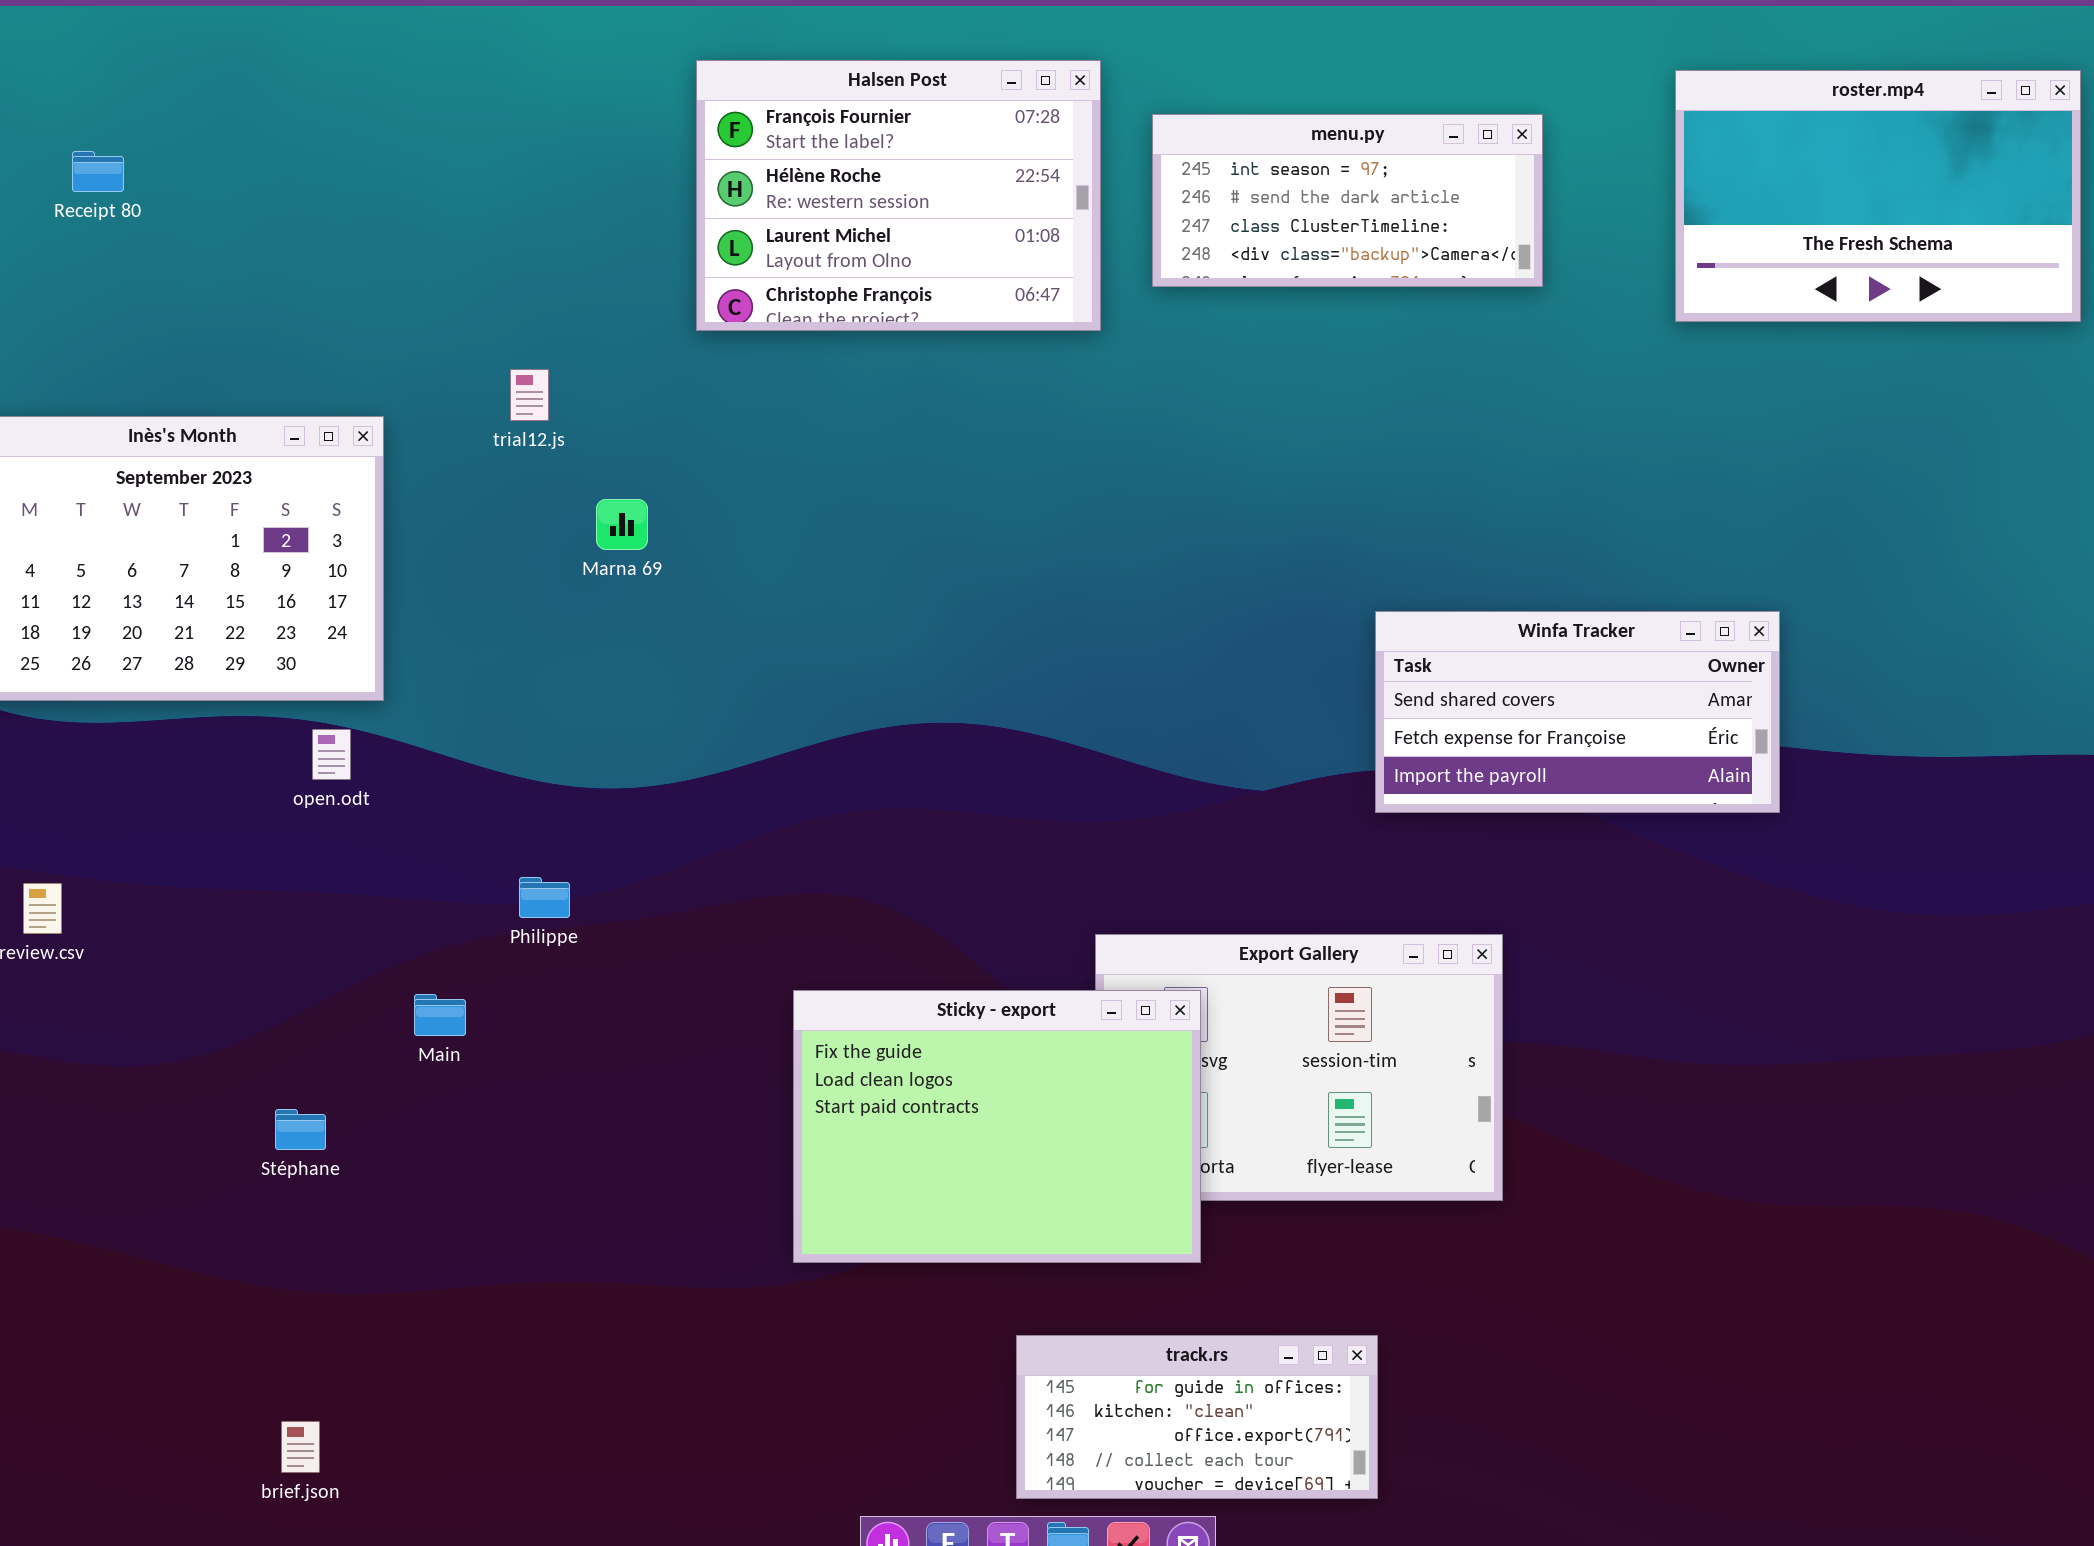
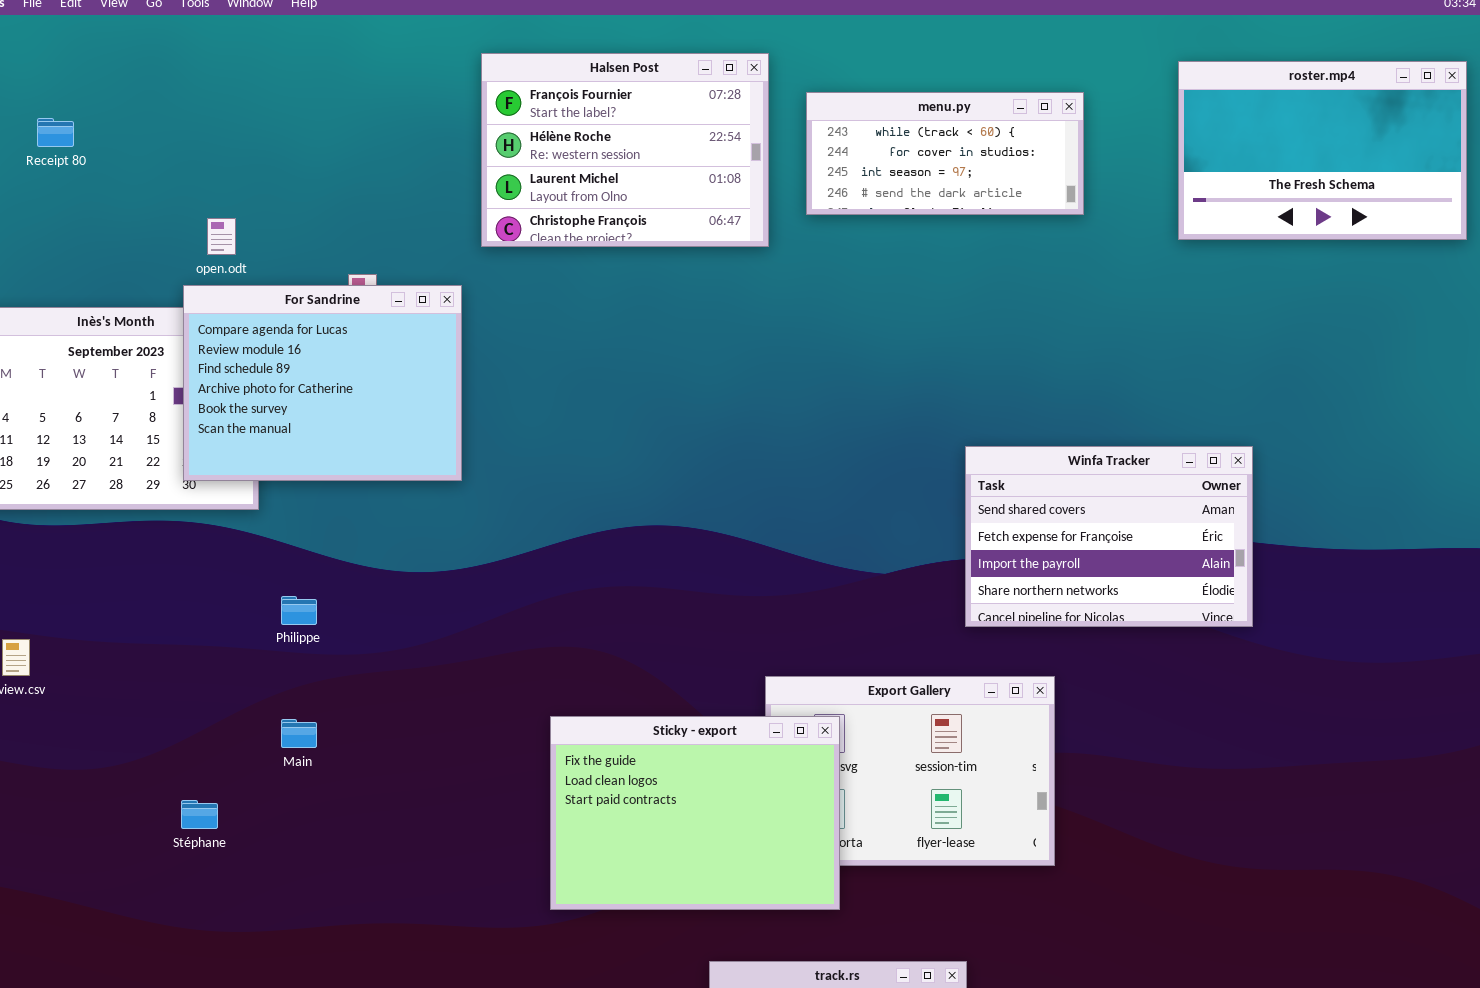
menu.py: [1152,114,1543,287] -> [806,92,1084,215], scrolled up 2 rows
For Sandrine: none -> [183,285,462,481], opened
Winfa Tracker: [1375,611,1780,813] -> [965,446,1253,627], resized
open.odt: [312,729,351,780] -> [207,218,236,255], moved
Philippe: [519,877,570,918] -> [281,596,317,625], moved

